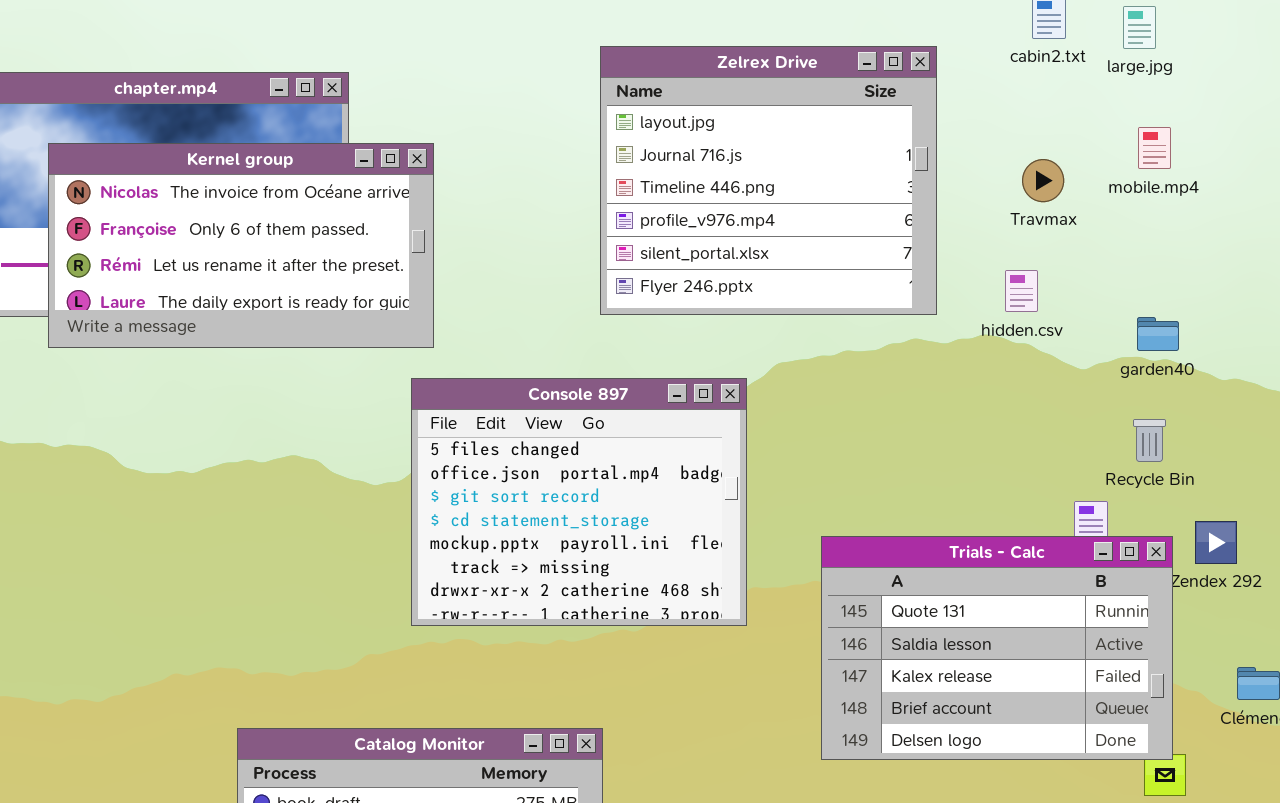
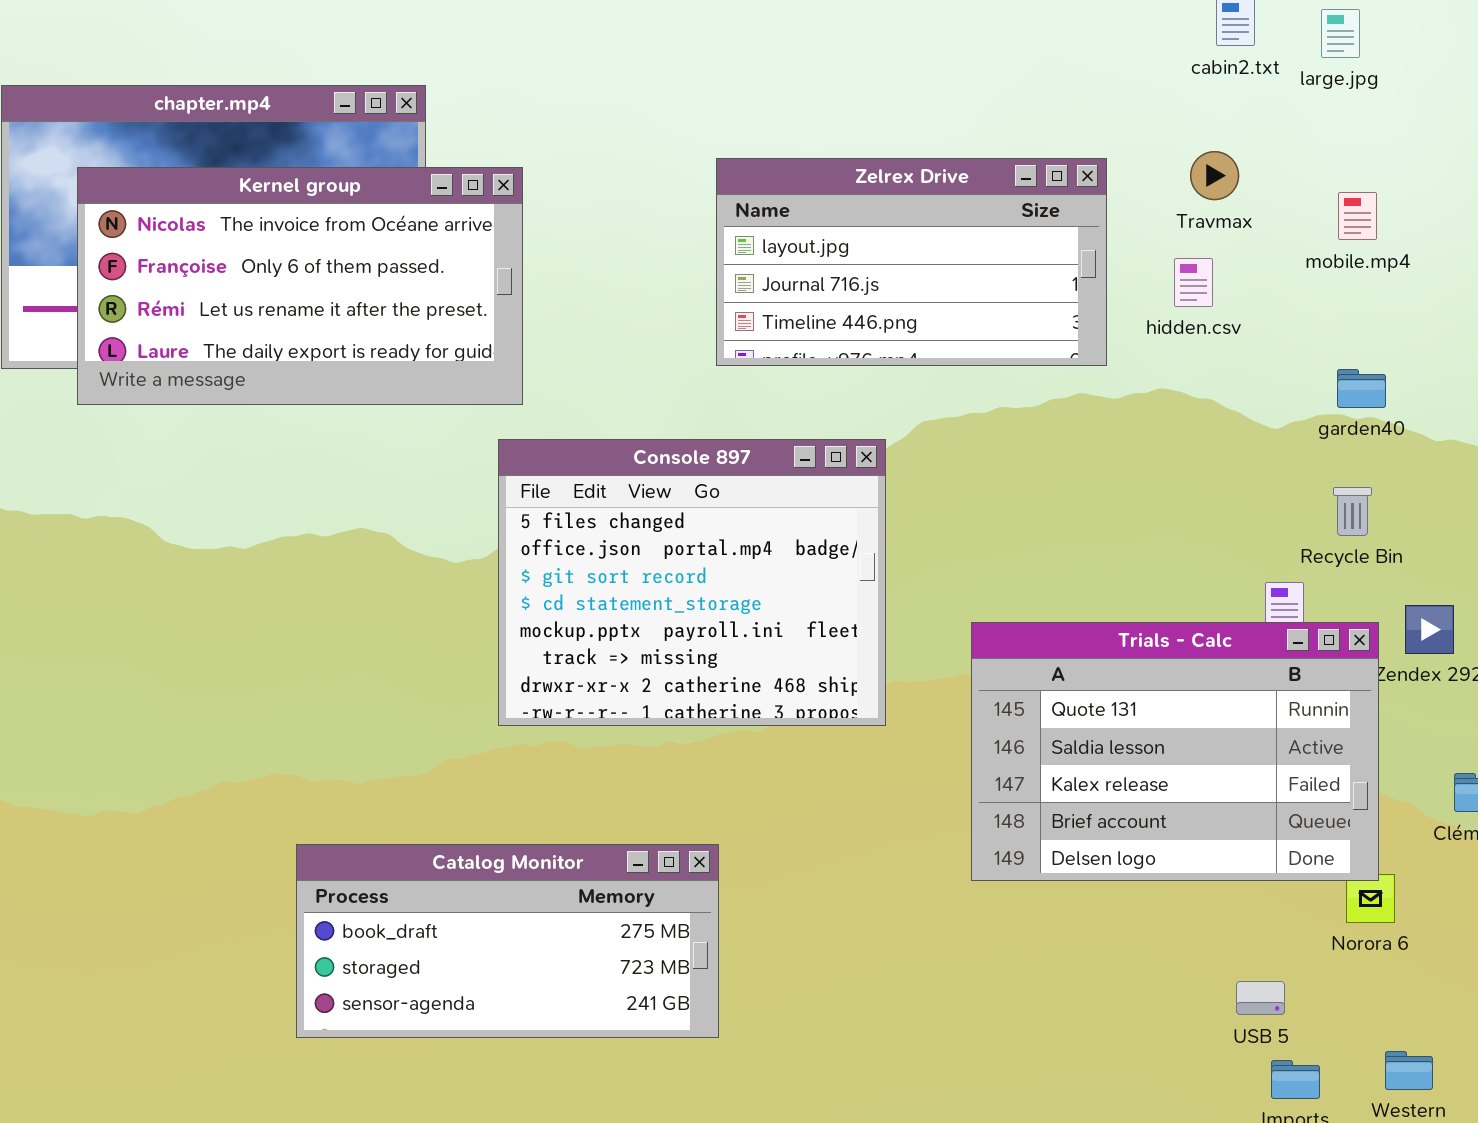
Zelrex Drive: [600,46,937,315] -> [716,158,1107,366], resized
mobile.mp4: [1138,127,1171,169] -> [1338,192,1377,240], moved
Travmax: [1022,159,1064,202] -> [1190,151,1239,200], moved
hidden.csv: [1005,270,1038,312] -> [1174,258,1213,307], moved

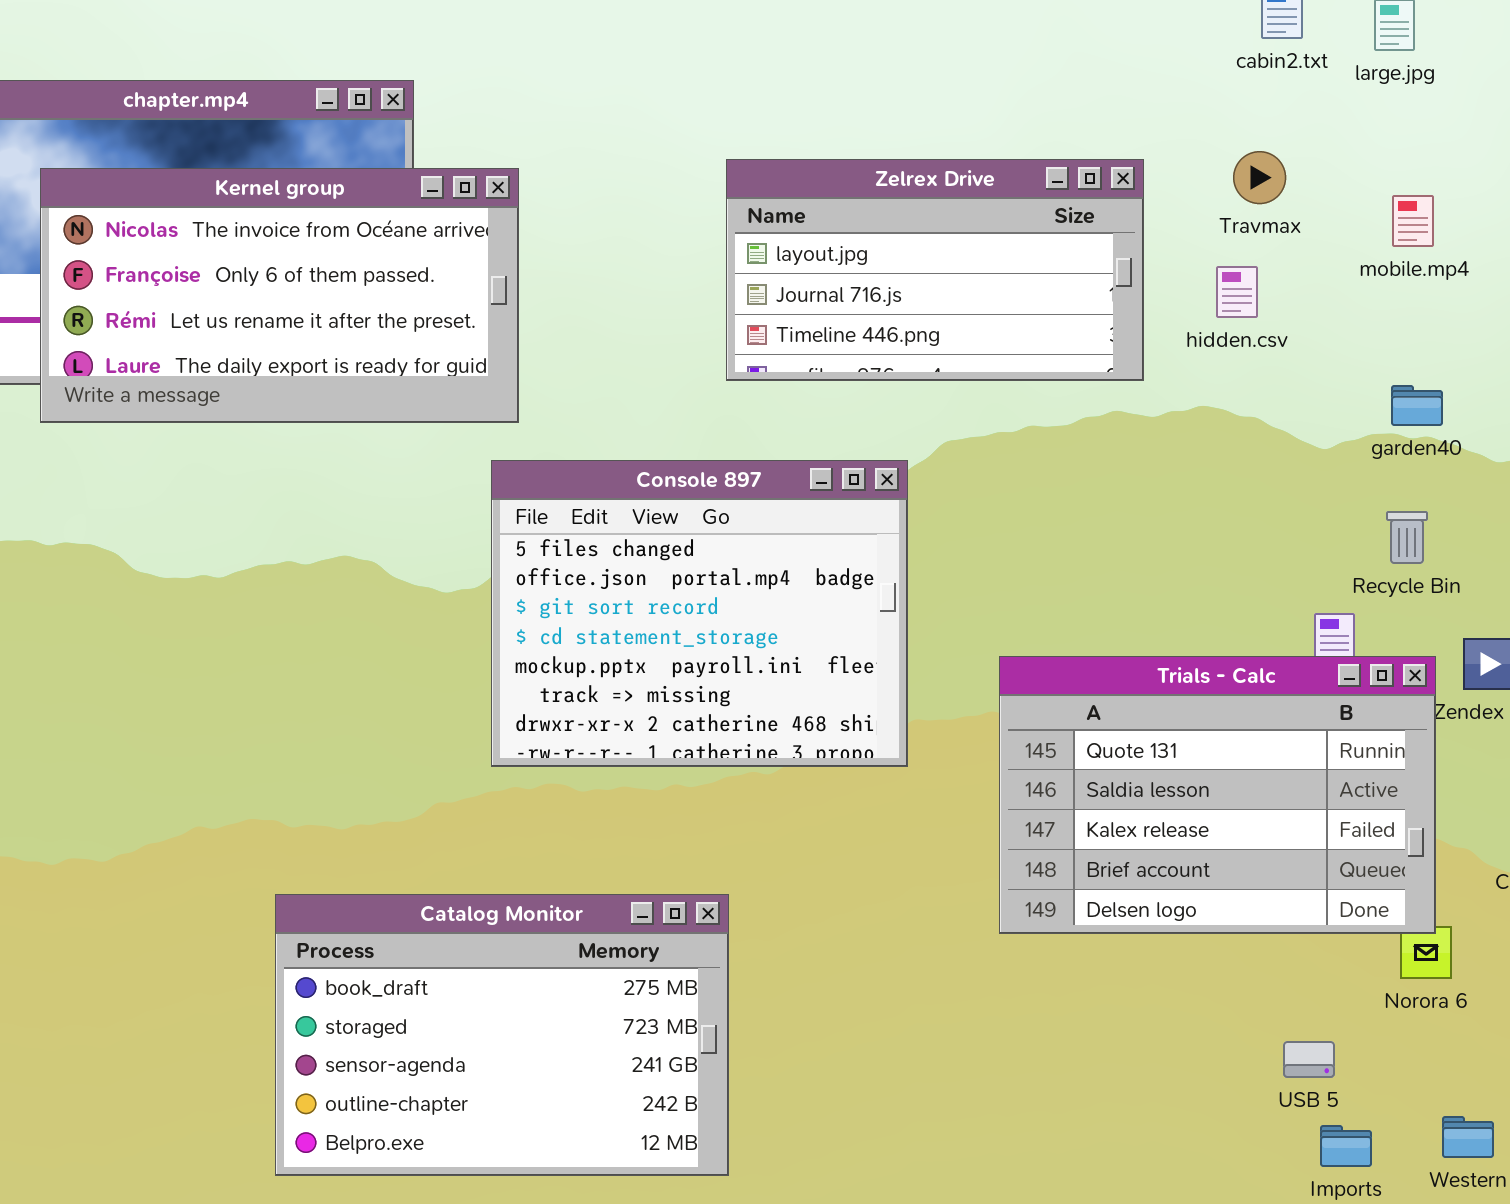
Catalog Monitor: [296,844,719,1038] -> [275,894,729,1176], resized

